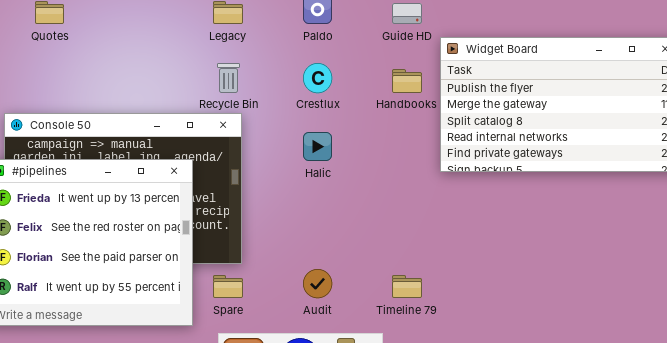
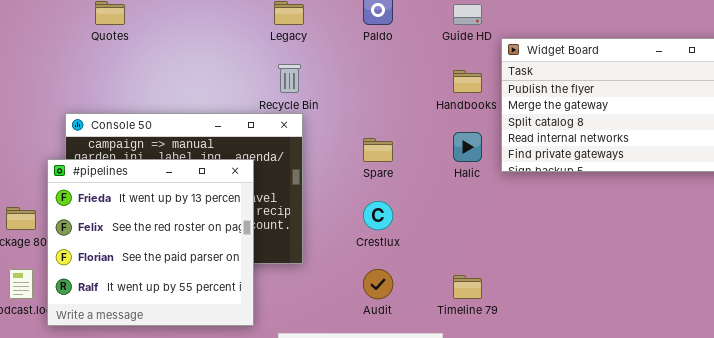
Crestlux: [303,63,332,93] -> [363,201,393,230], moved
Halic: [303,132,332,161] -> [453,132,482,162], moved
Spare: [213,275,243,298] -> [363,138,393,162], moved

